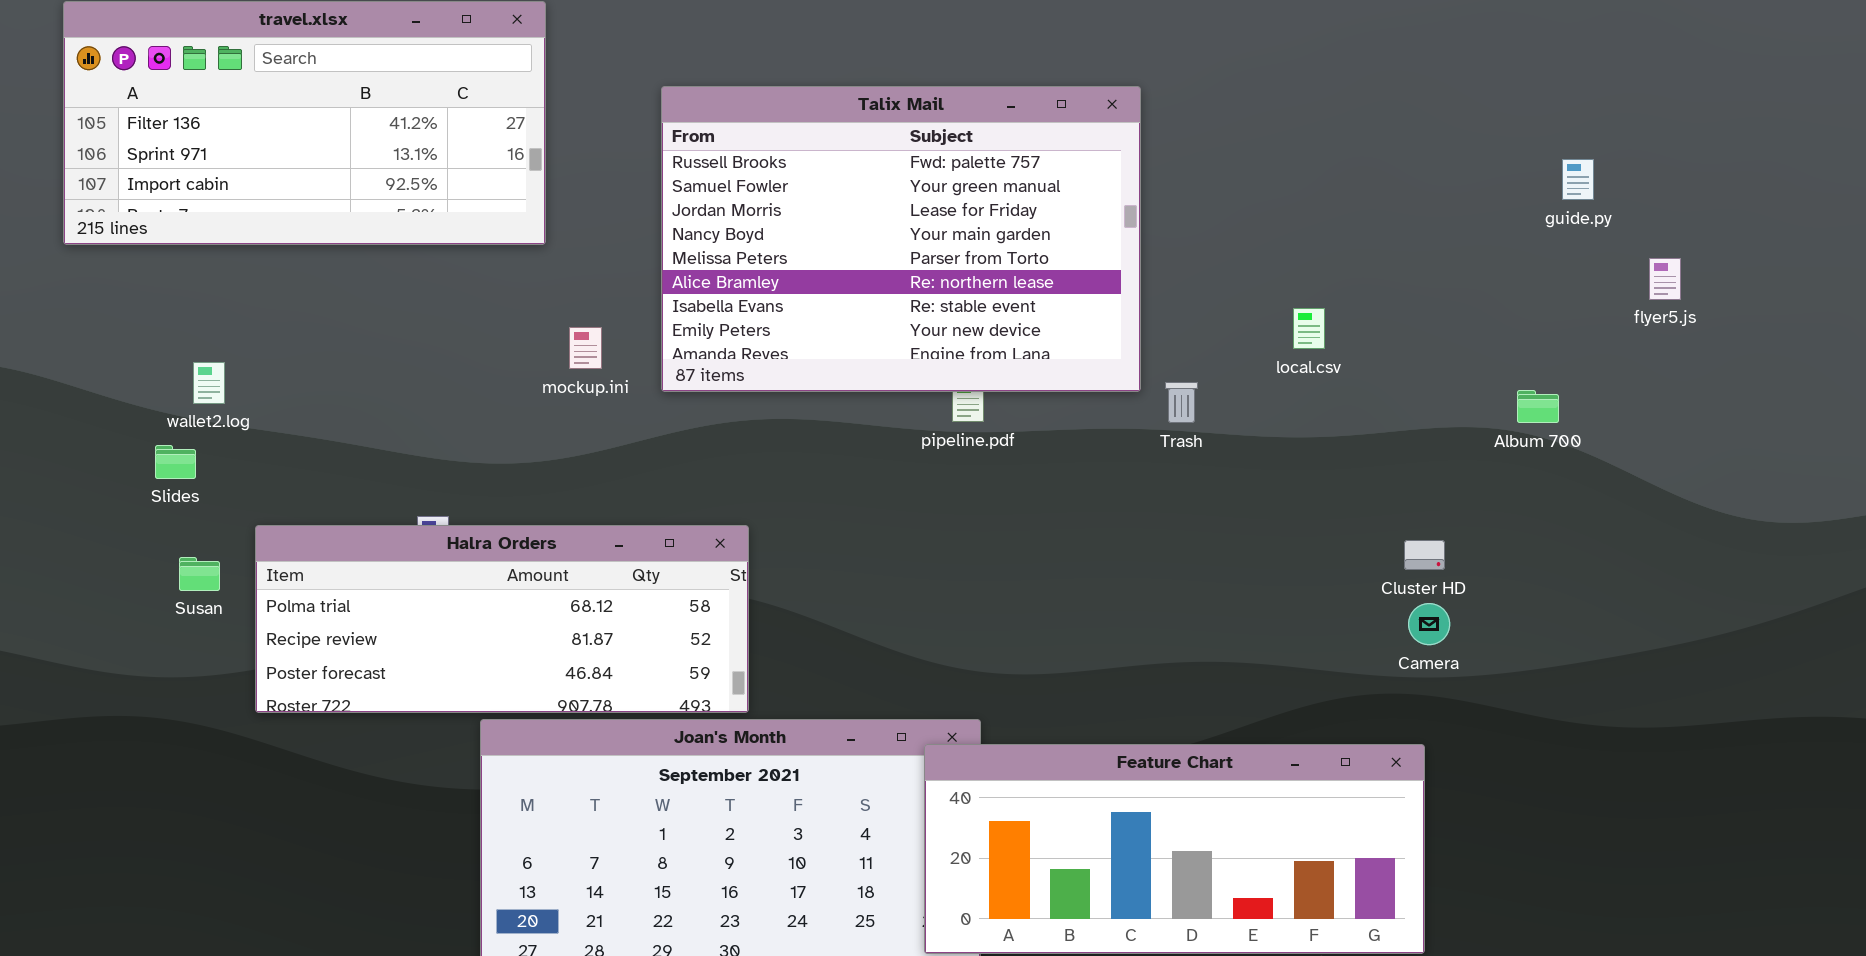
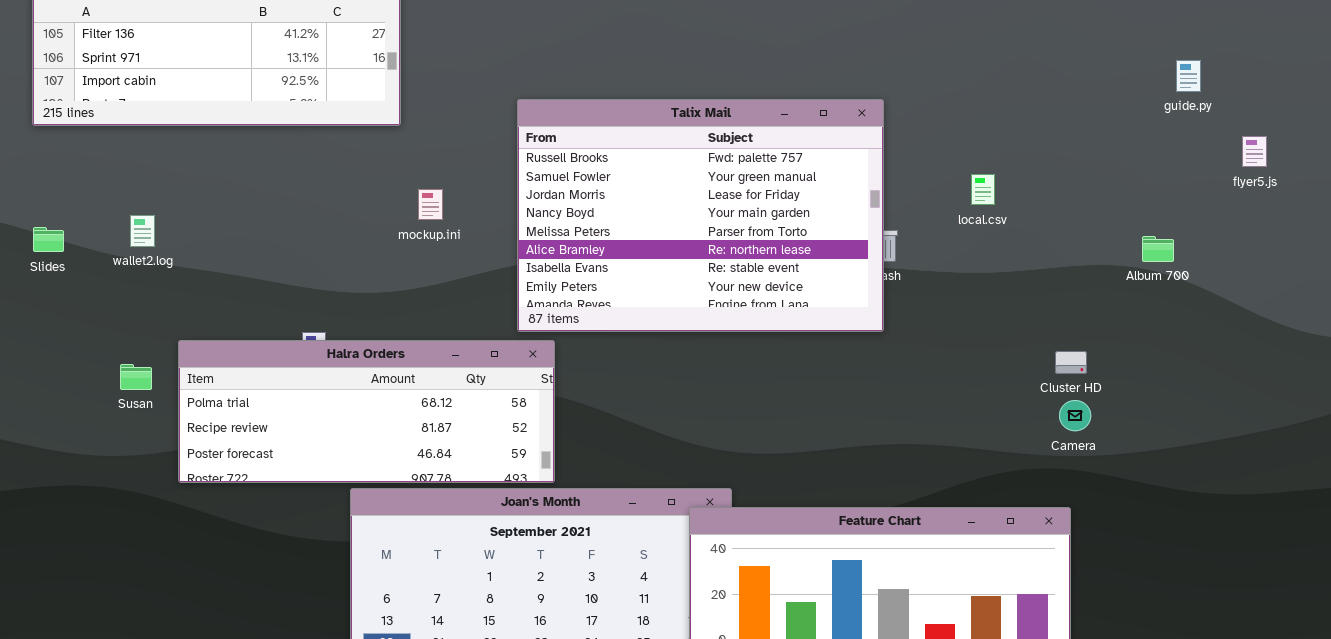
Talix Mail: [661,86,1141,392] -> [517,99,884,332], moved
Slides: [155,445,196,479] -> [33,227,64,252], moved

